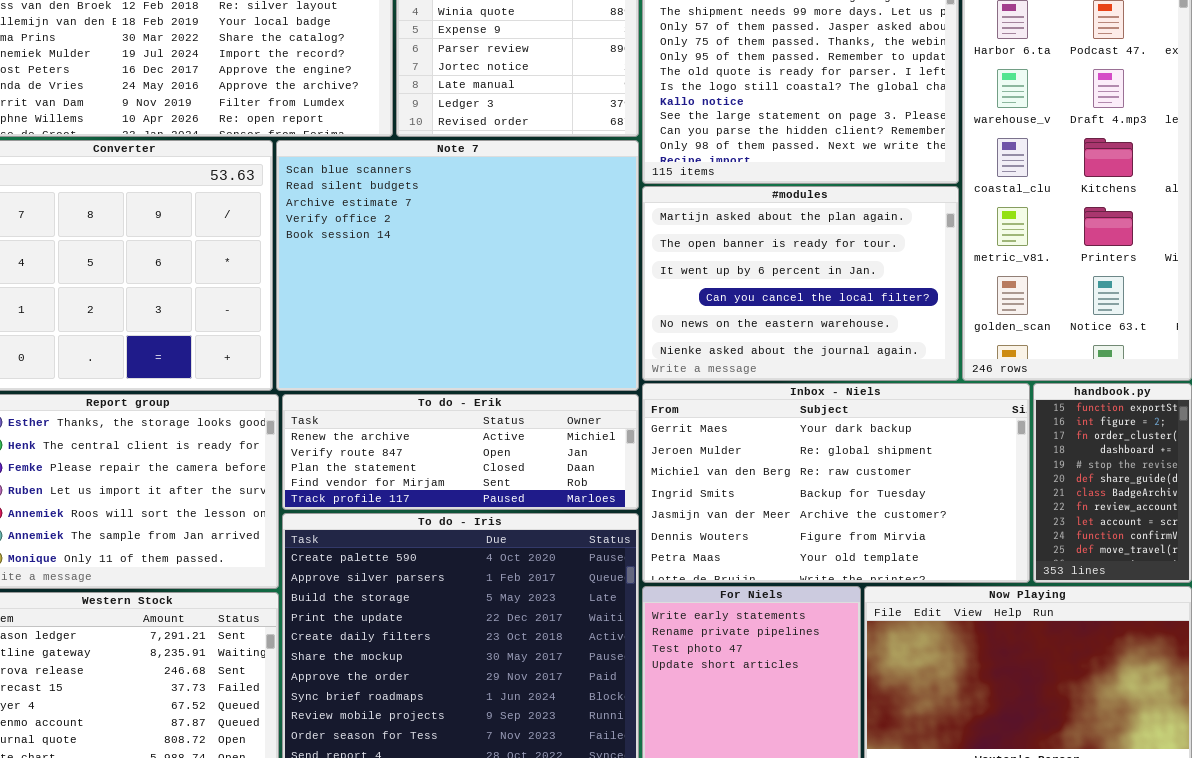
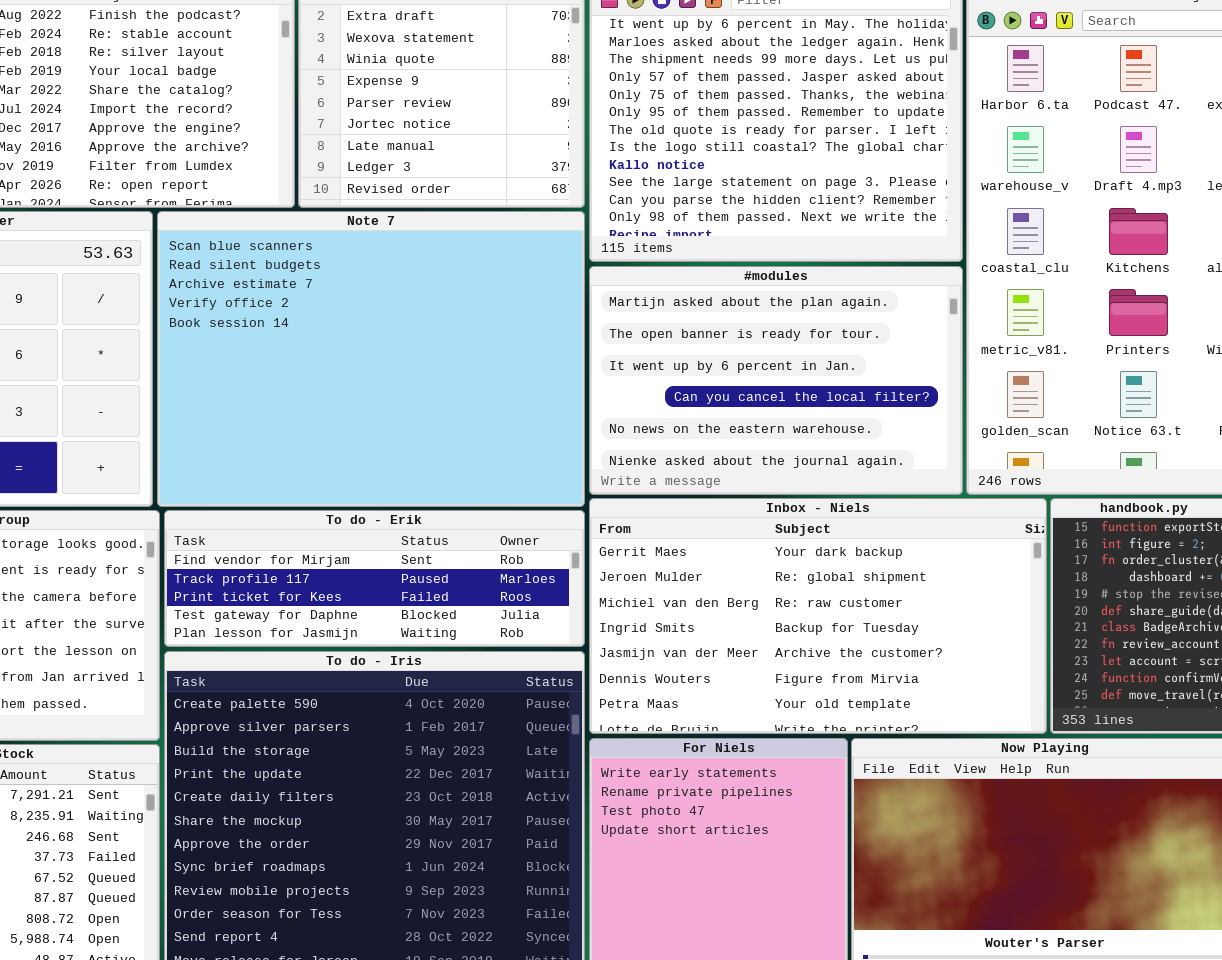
To do - Erik: [282,394,639,510] -> [164,510,585,647], scrolled down 3 rows

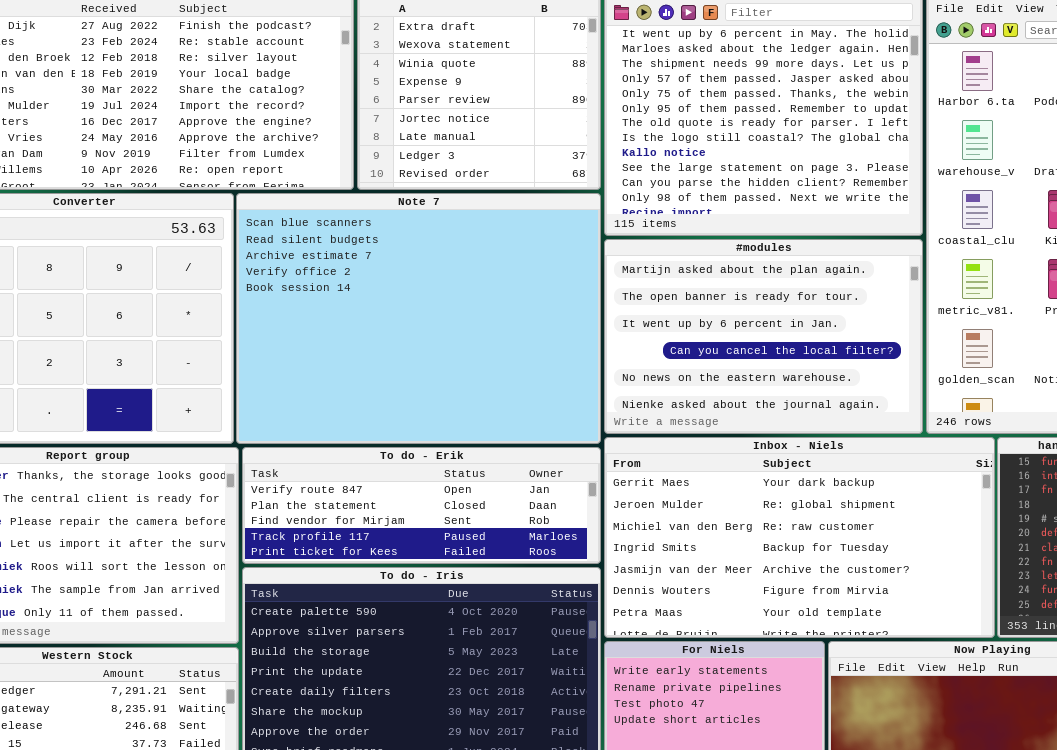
To do - Erik: [164,510,585,647] -> [242,447,601,564], scrolled up 2 rows

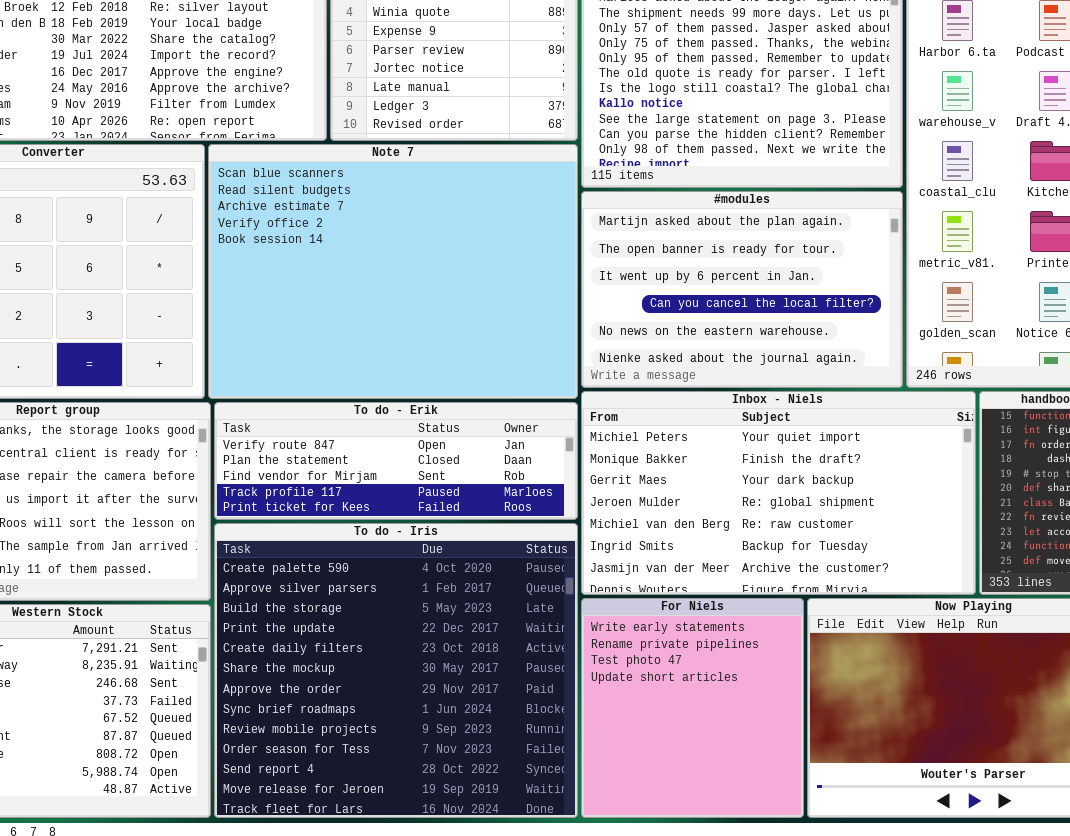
Inbox - Niels: [604,437,995,638] -> [581,391,976,595], scrolled up 2 rows

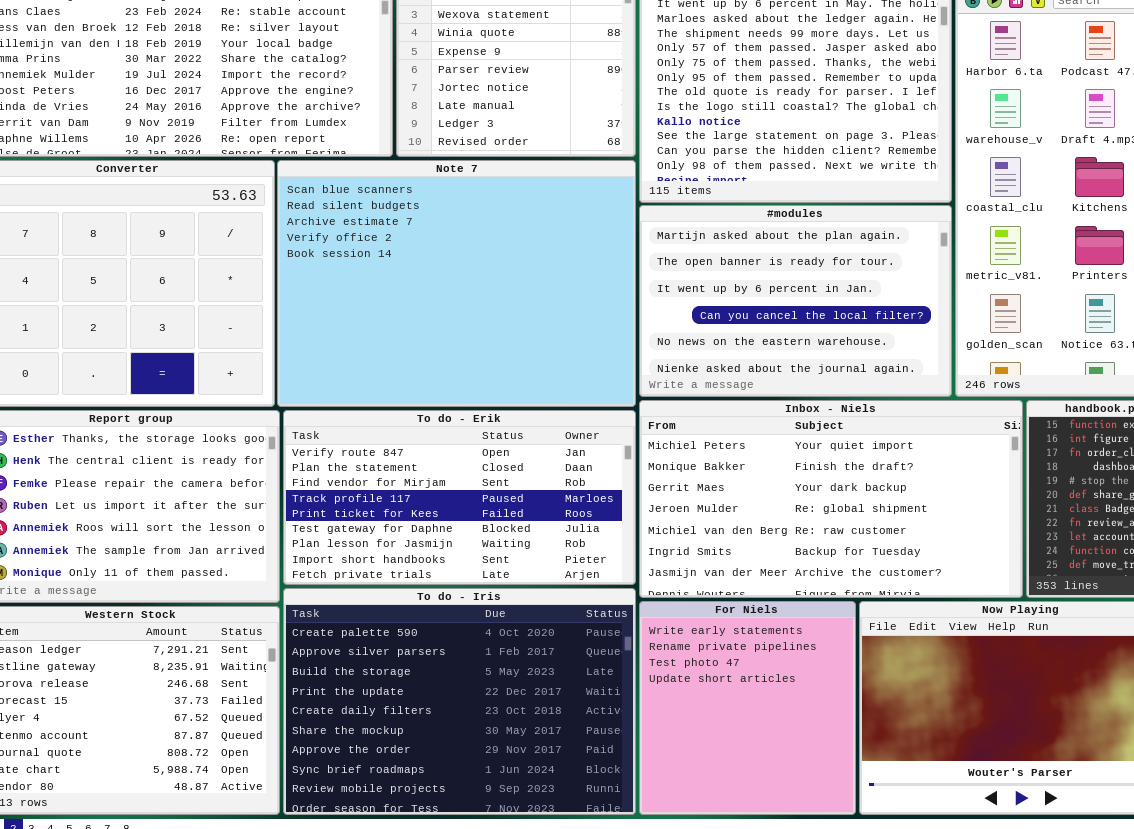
To do - Erik: [214,402,578,520] -> [283,410,636,585], resized
To do - Iris: [214,523,578,818] -> [283,588,636,815], resized

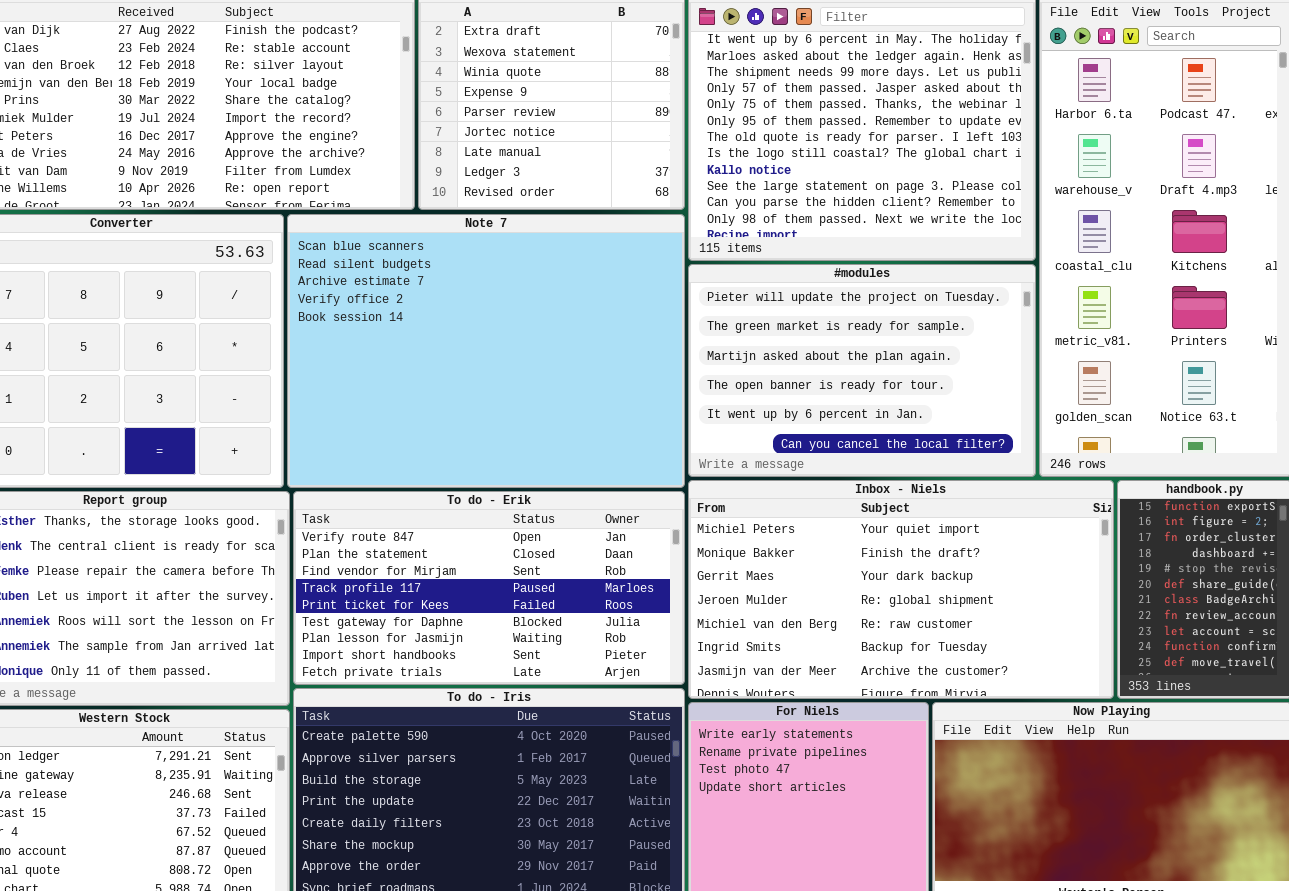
#modules: [639,205,952,397] -> [688,264,1036,477], scrolled up 2 rows

